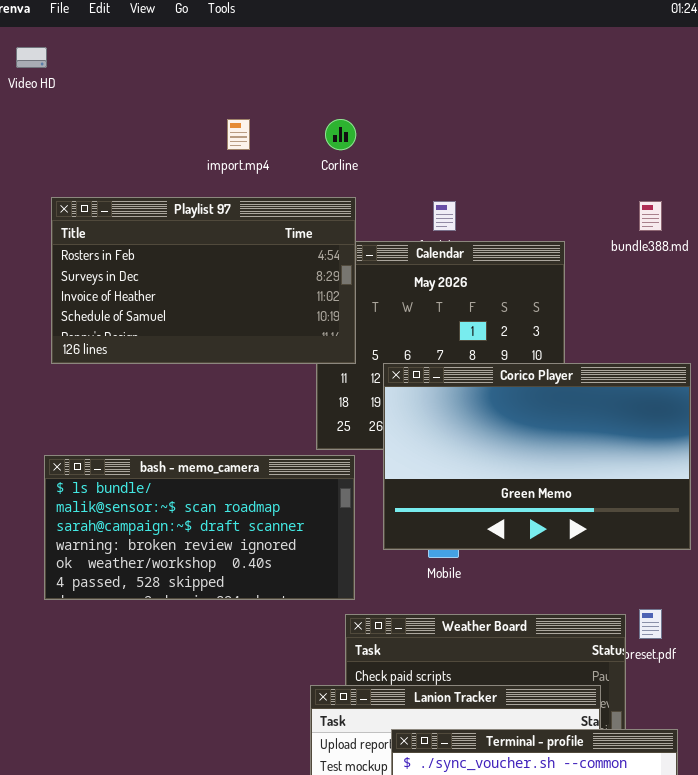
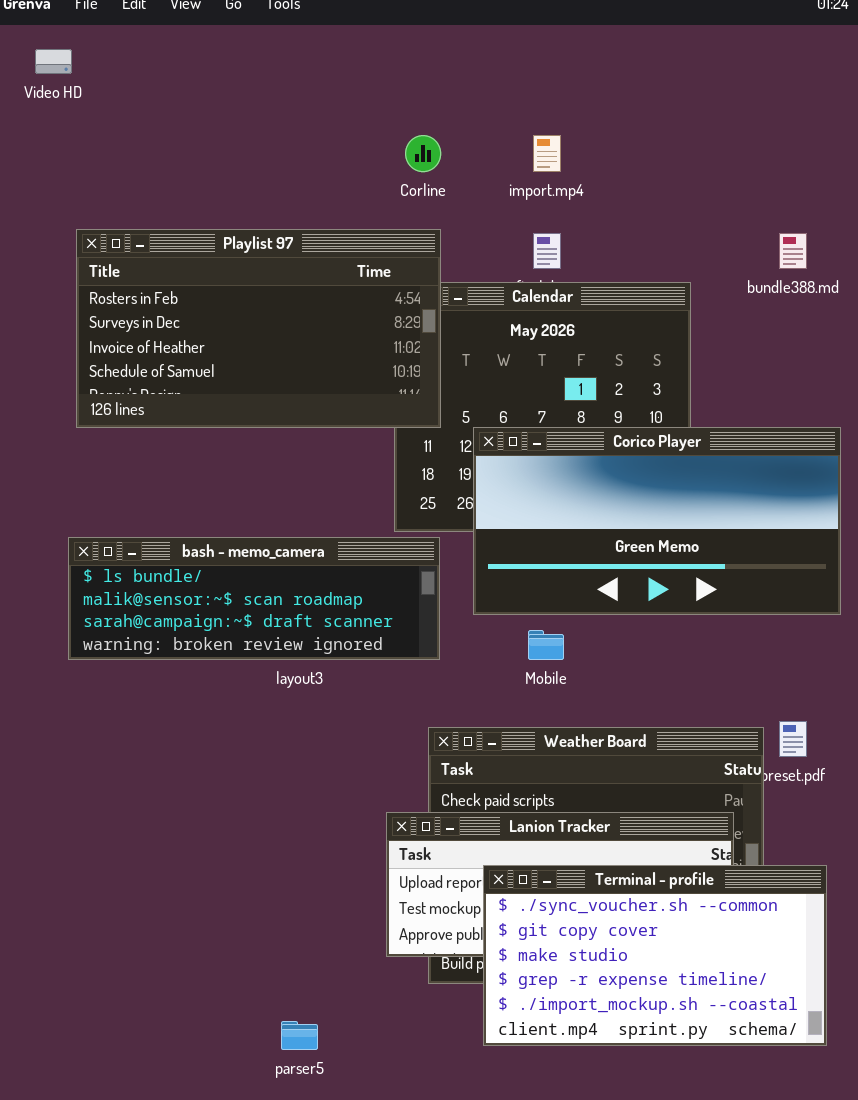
import.mp4: [227,119,250,150] -> [533,135,561,172], moved
Corico Player: [383,363,691,550] -> [473,427,841,615], resized
bash - memo_camera: [44,455,355,600] -> [68,537,440,660], resized

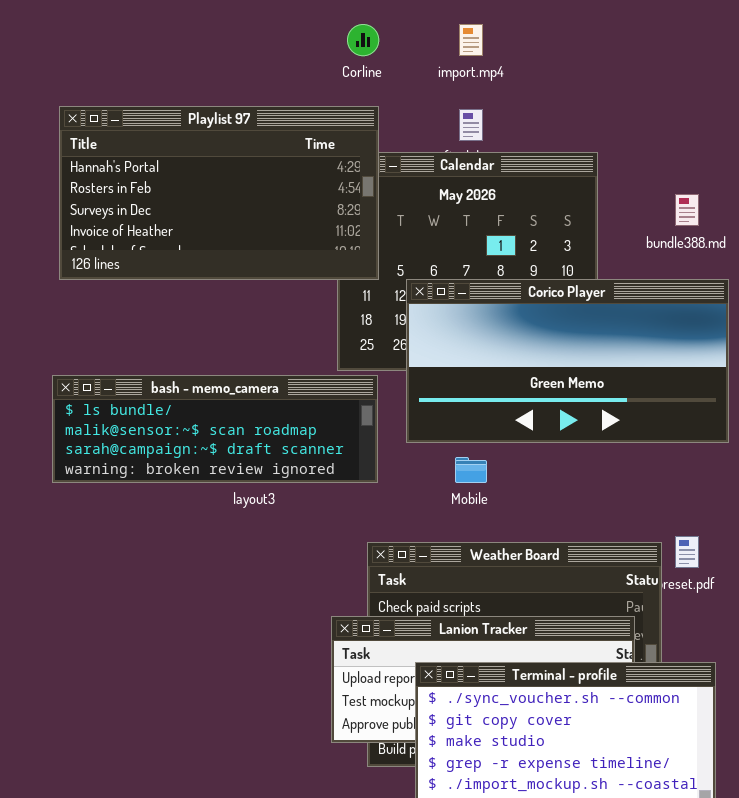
Playlist 97: [76,229,441,428] -> [59,106,379,280], scrolled up 1 row
bundle388.md: [779,233,807,269] -> [675,194,699,226], moved

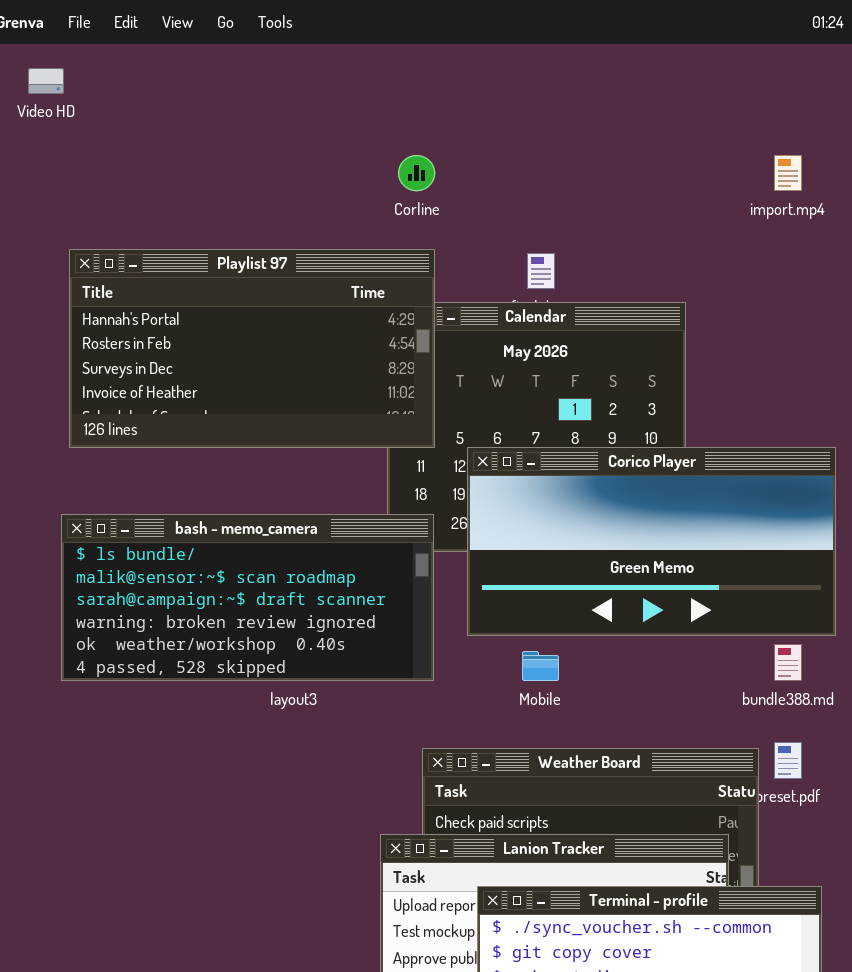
import.mp4: [459,24,483,56] -> [774,155,802,191], moved
bundle388.md: [675,194,699,226] -> [774,644,802,681], moved
bash - memo_camera: [52,375,378,483] -> [61,514,434,681], resized

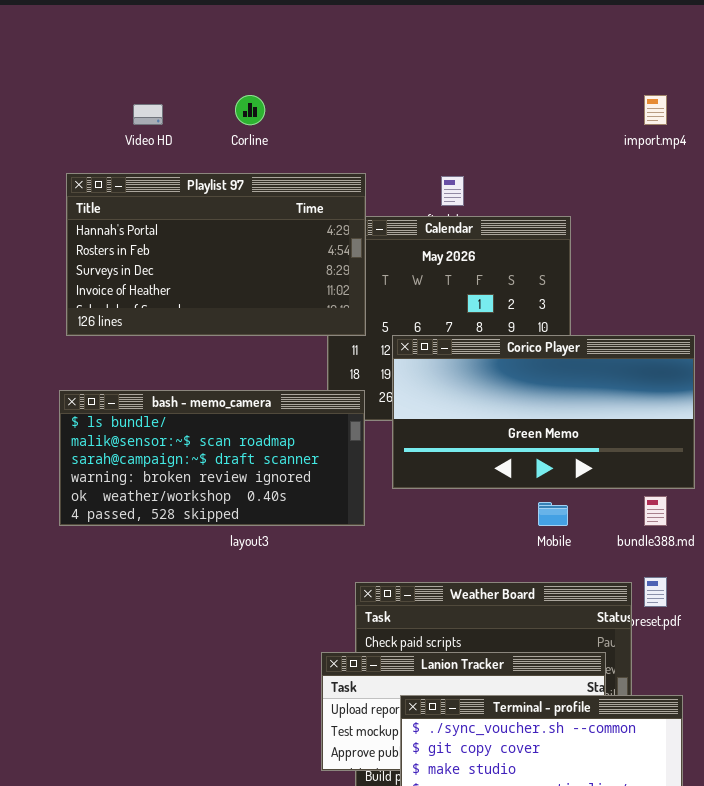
Video HD: [28,68,64,94] -> [133,104,163,125], moved
Corline: [398,155,435,191] -> [235,95,265,125], moved
Mobile: [522,651,559,681] -> [538,502,568,526], moved

